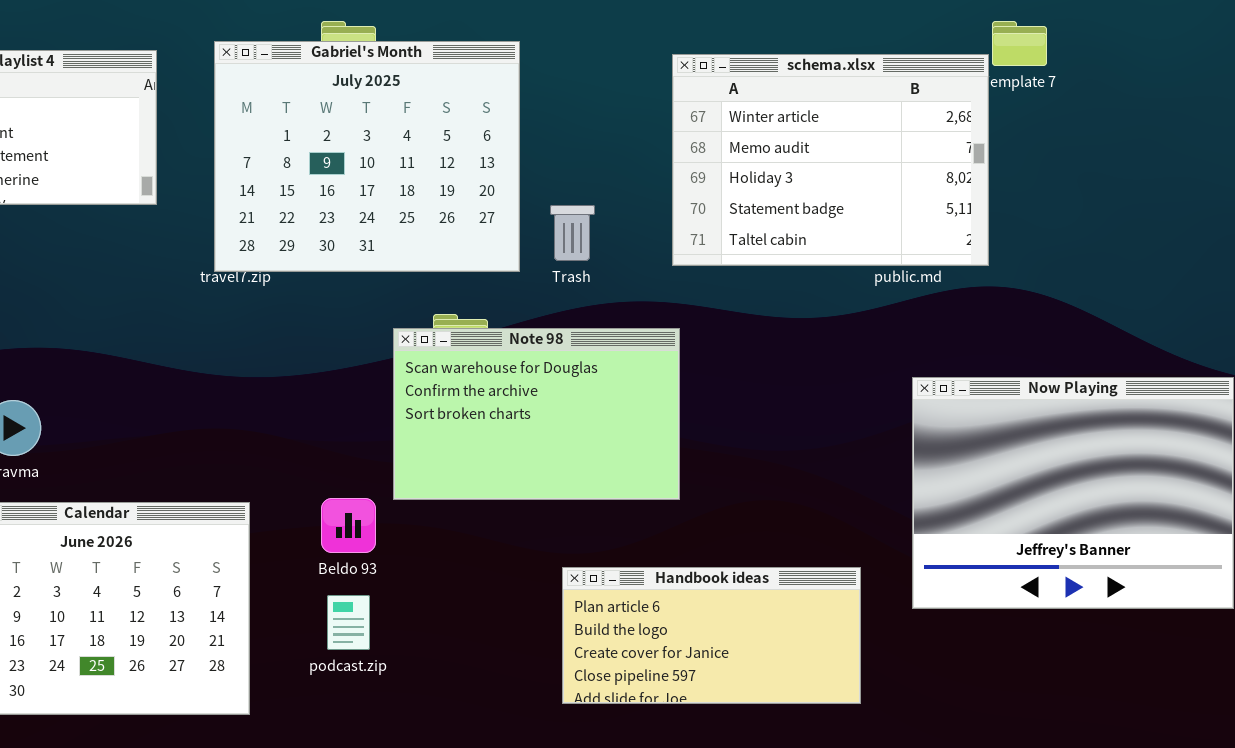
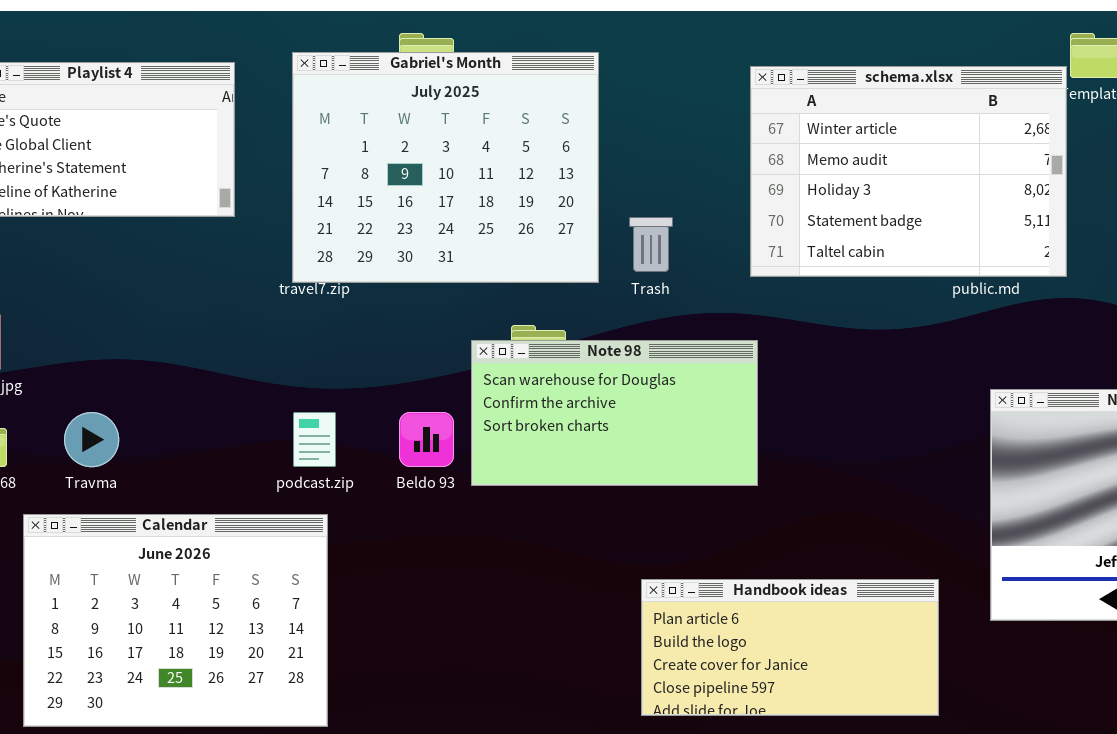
Note 98: [393,328,680,500] -> [471,340,758,486], resized
Beldo 93: [321,498,376,553] -> [399,412,454,467], moved
podcast.zip: [327,595,370,650] -> [293,412,336,467], moved

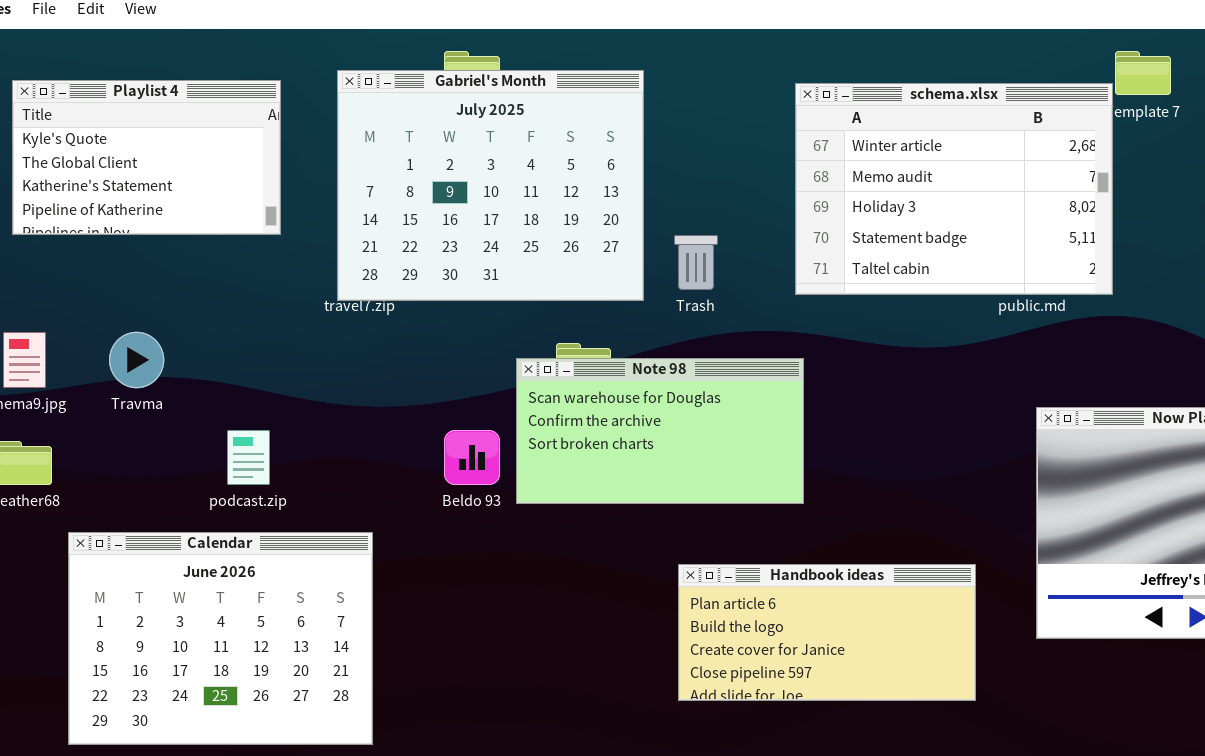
Travma: [64,412,119,467] -> [109,332,164,388], moved
podcast.zip: [293,412,336,467] -> [227,430,270,485], moved
Handbook ideas: [641,579,939,716] -> [678,564,976,701], moved

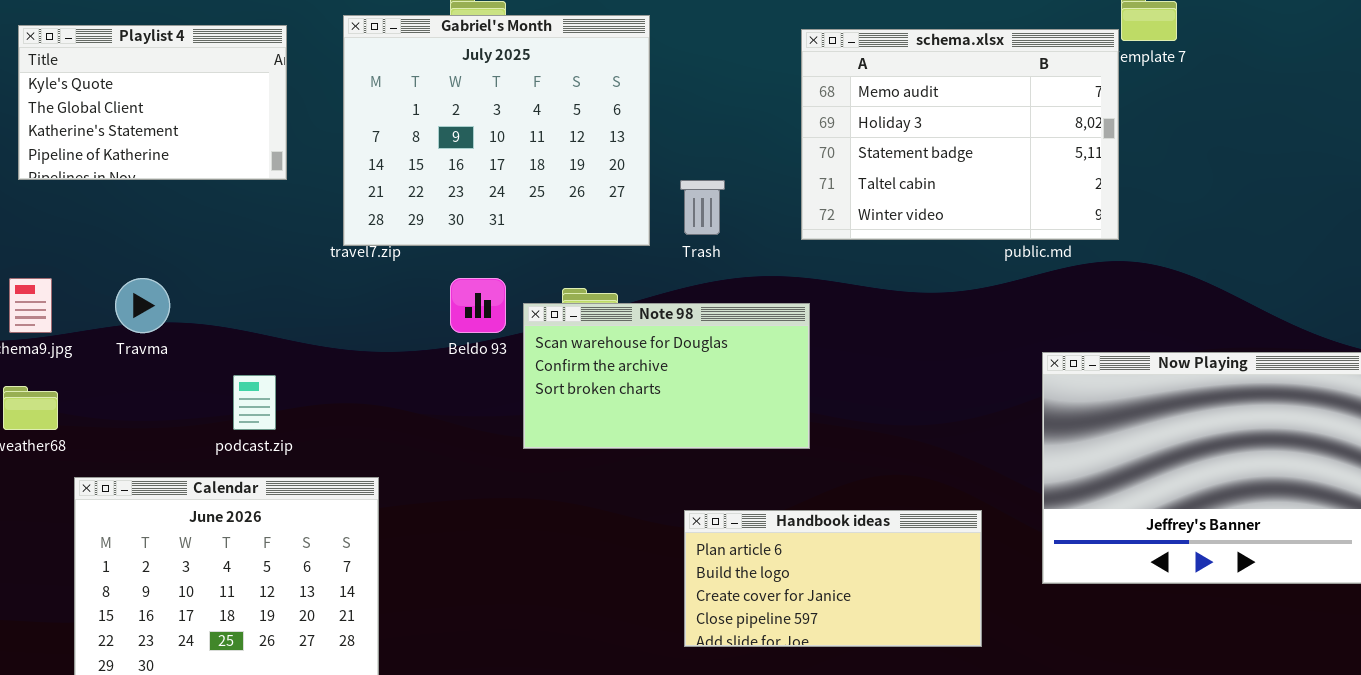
schema.xlsx: [795,83,1113,295] -> [801,29,1119,240], scrolled down 1 row
Beldo 93: [444,430,500,485] -> [450,278,506,333], moved

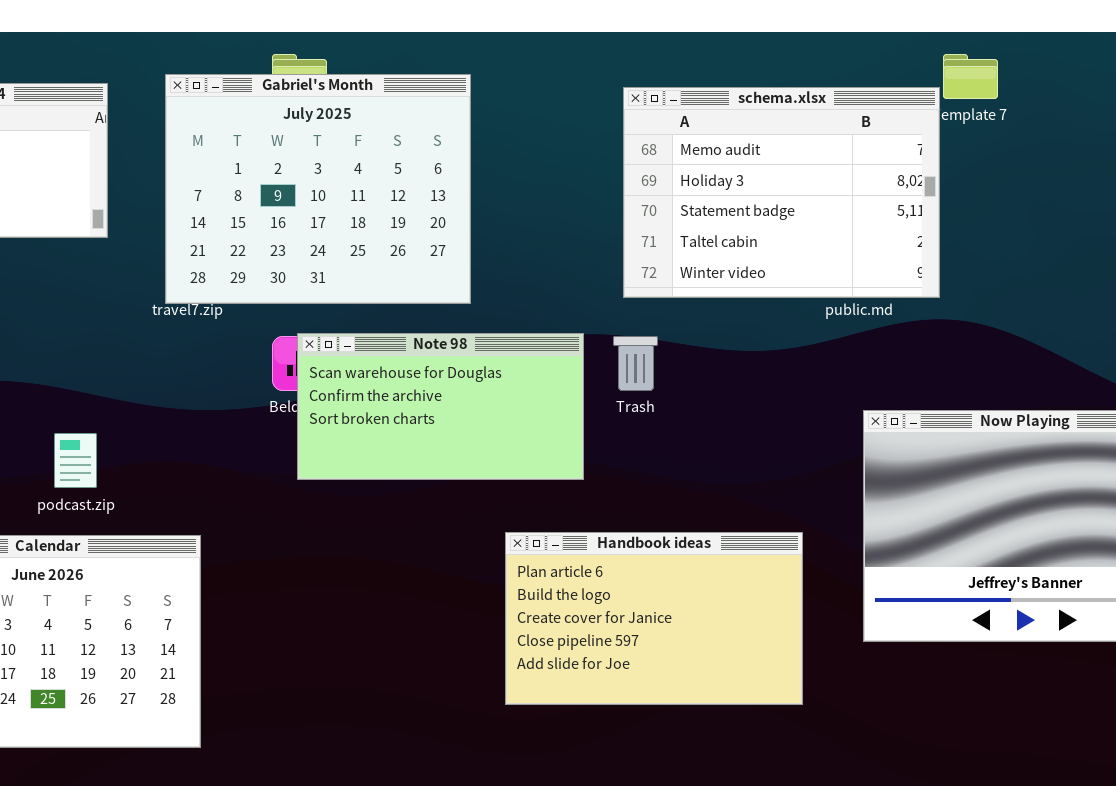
Trash: [680,180,725,235] -> [613,336,658,391], moved
Note 98: [523,303,810,449] -> [297,333,584,480], moved
Handbook ideas: [684,510,982,647] -> [505,532,803,705], resized

